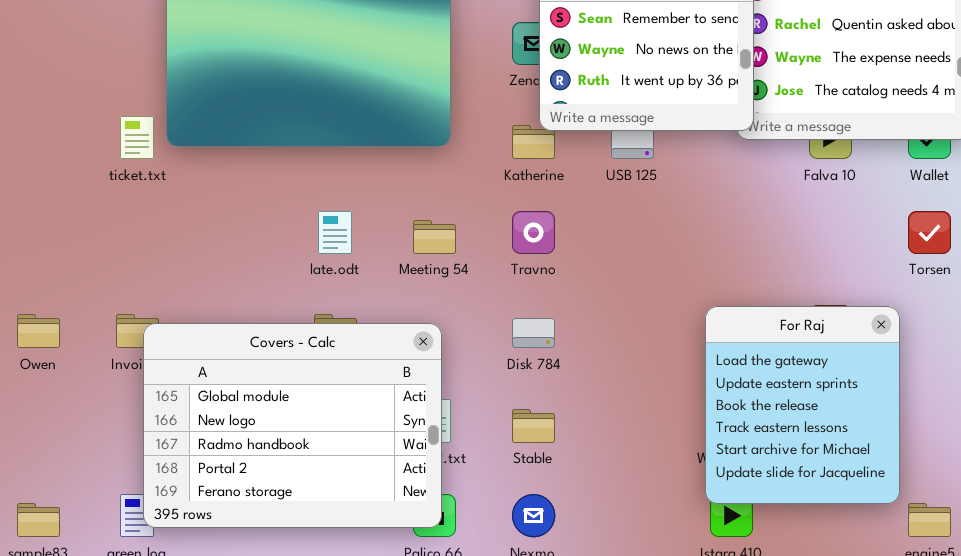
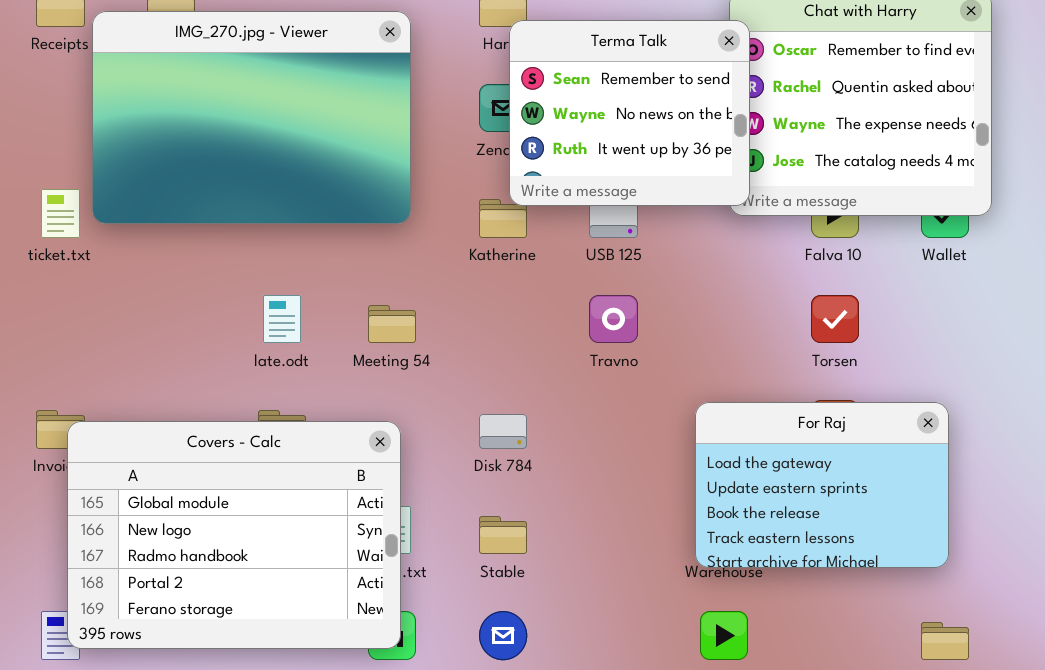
Travno: [512,211,555,254] -> [589,295,638,343], moved
Torsen: [908,211,951,254] -> [811,295,859,343], moved
For Raj: [705,306,900,504] -> [695,402,949,568], resized

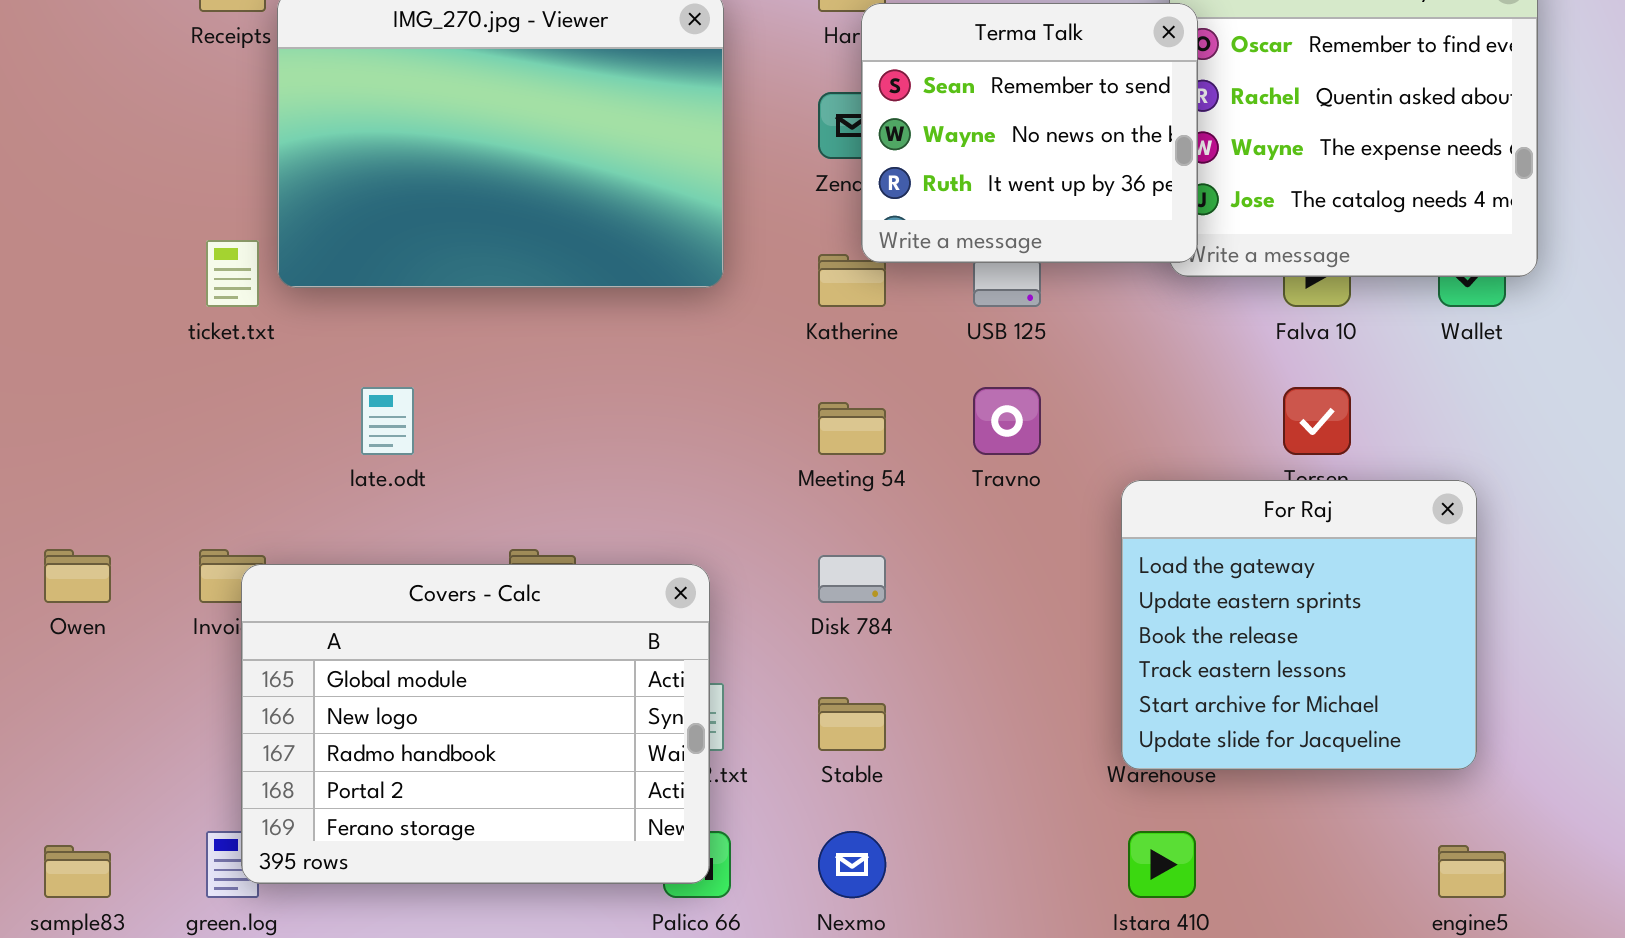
late.odt: [263,295,301,343] -> [361,387,414,455], moved
Meeting 54: [368,305,416,343] -> [818,402,886,455], moved
For Raj: [695,402,949,568] -> [1121,480,1477,770], resized

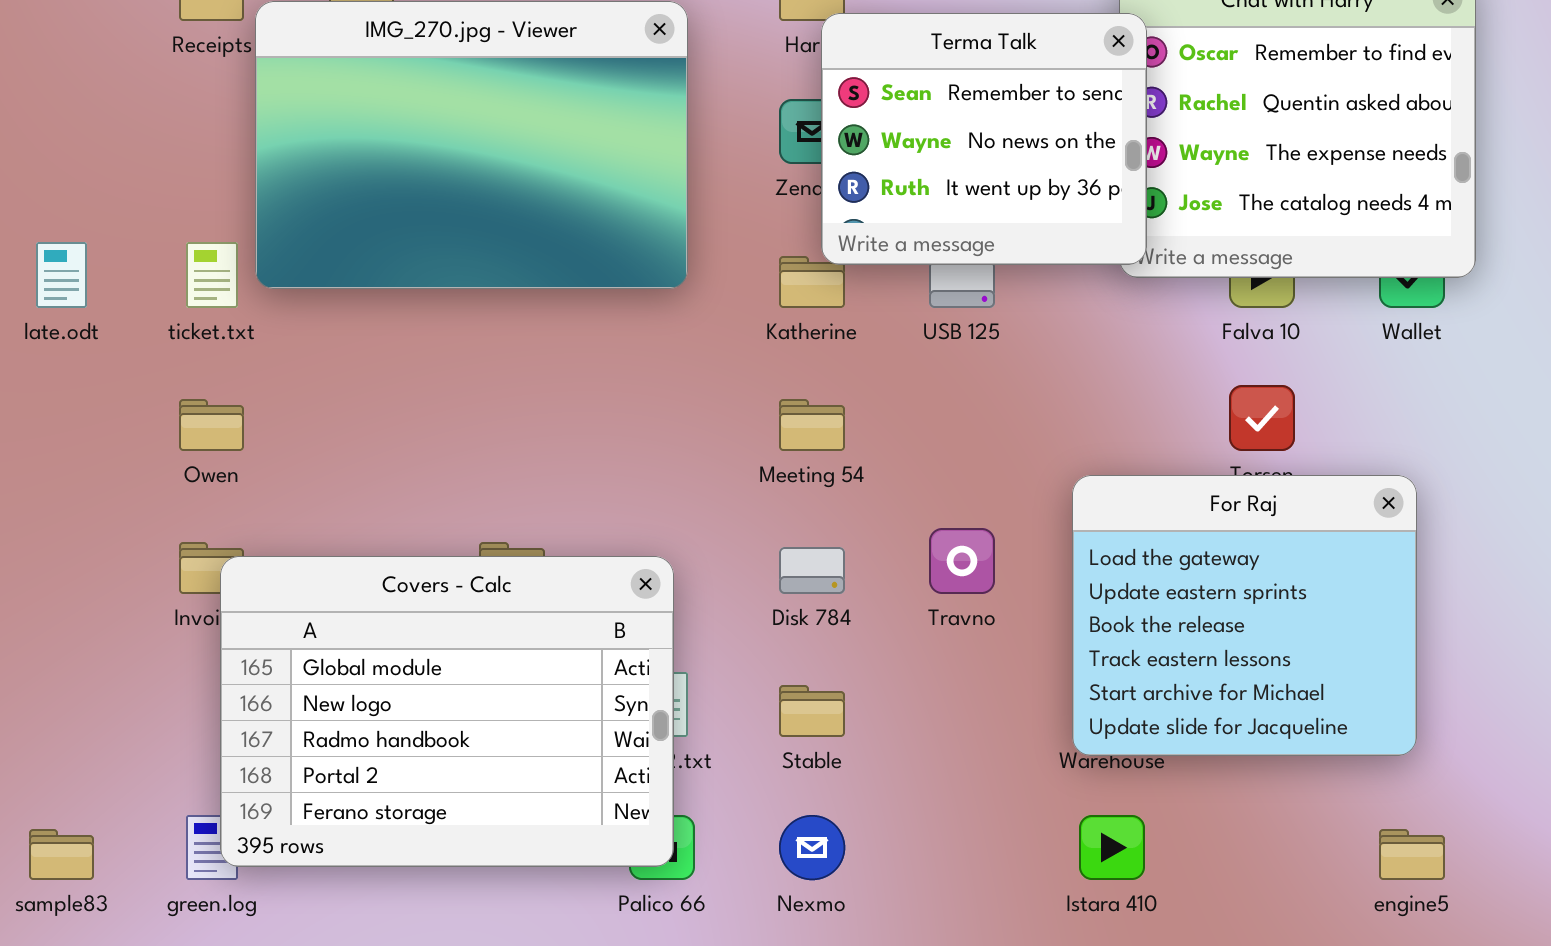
late.odt: [361,387,414,455] -> [36,242,87,308], moved
Travno: [973,387,1041,455] -> [929,528,995,594], moved
Owen: [44,549,111,603] -> [179,399,244,451], moved

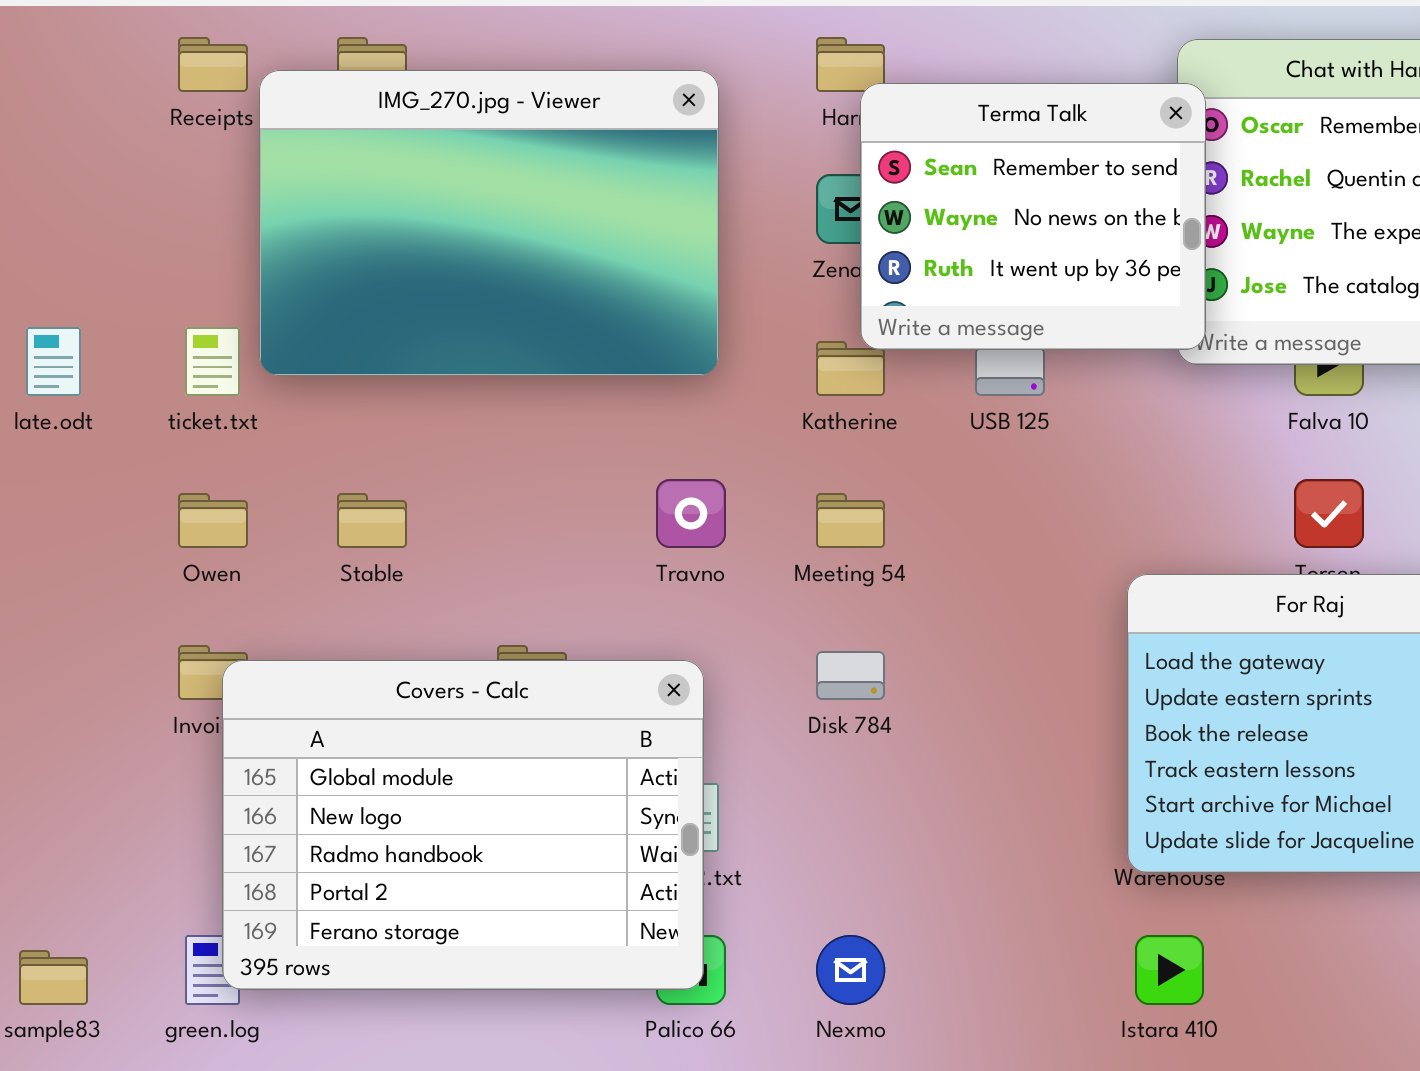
Travno: [929,528,995,594] -> [656,479,726,548], moved
Stable: [779,685,845,737] -> [337,493,407,548], moved

